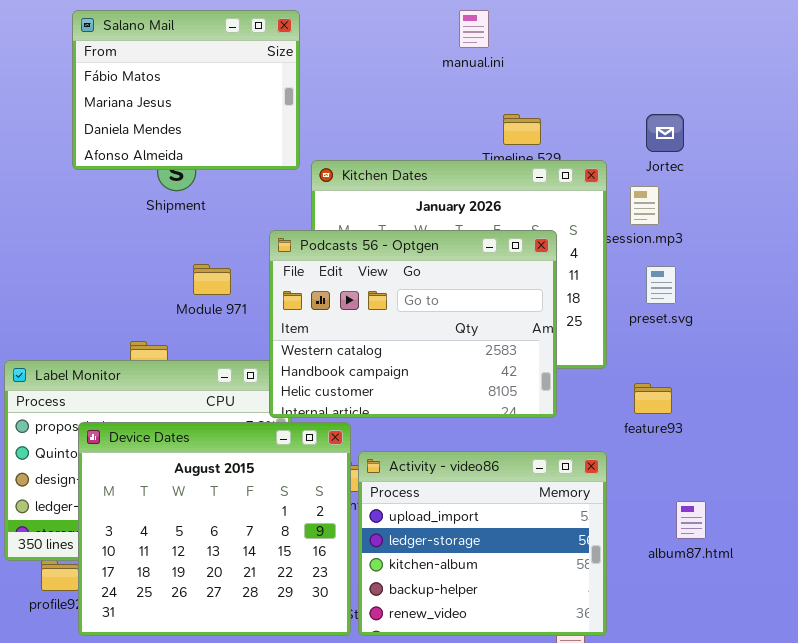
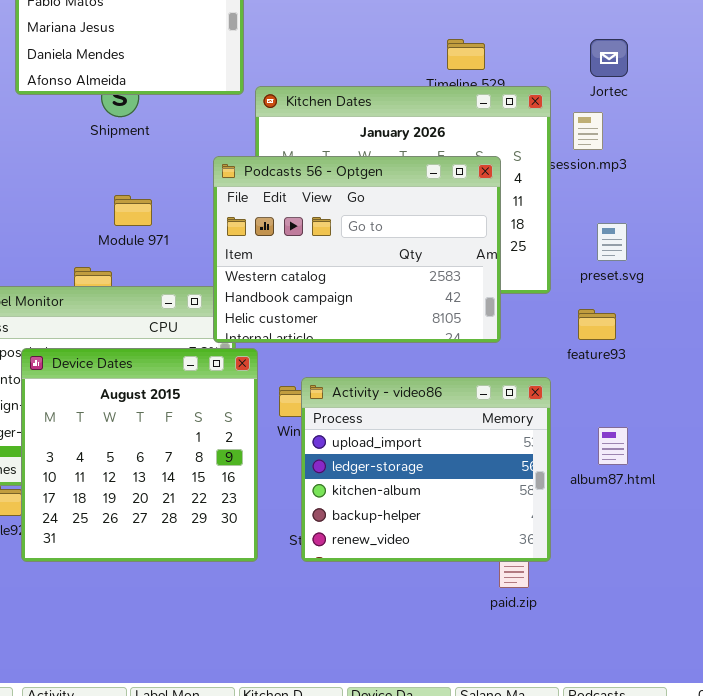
Module 971: [193,264,231,295] -> [114,195,152,226], moved
preset.svg: [646,266,676,304] -> [597,223,627,261], moved
Device Dates: [78,422,351,636] -> [21,348,258,562], resized
album87.html: [676,501,706,539] -> [598,427,628,465], moved

